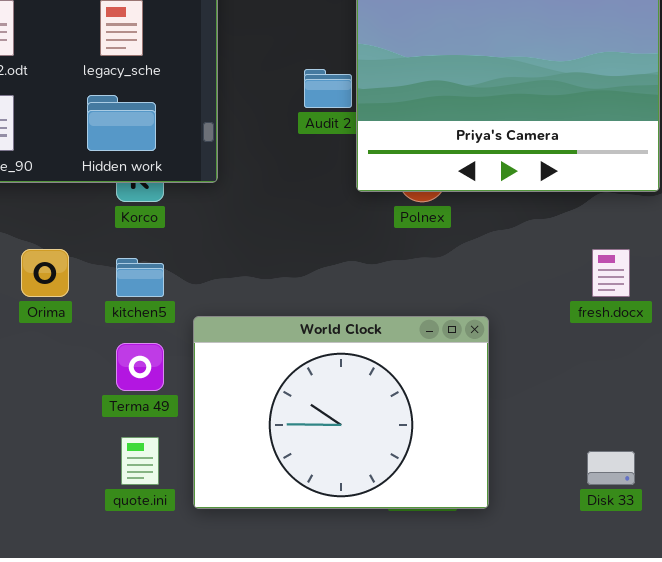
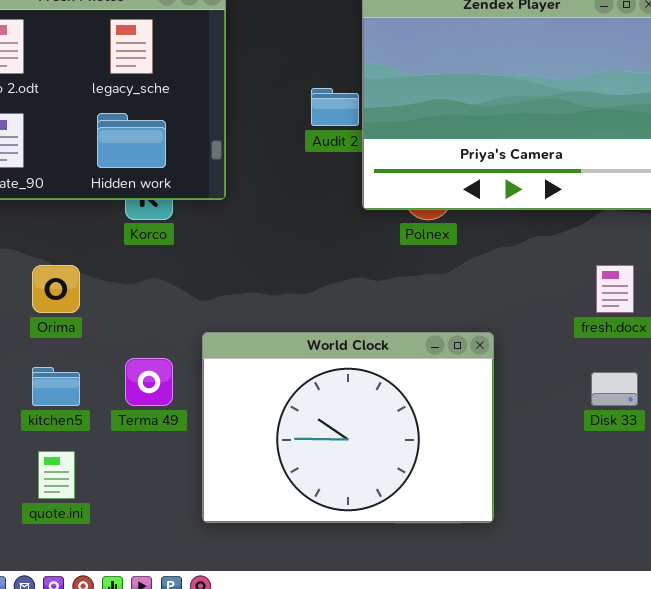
kitchen5: [116,258,164,297] -> [32,367,80,406], moved
quote.ini: [121,437,159,485] -> [38,451,75,499], moved
Disk 33: [587,451,635,485] -> [591,372,638,406], moved

